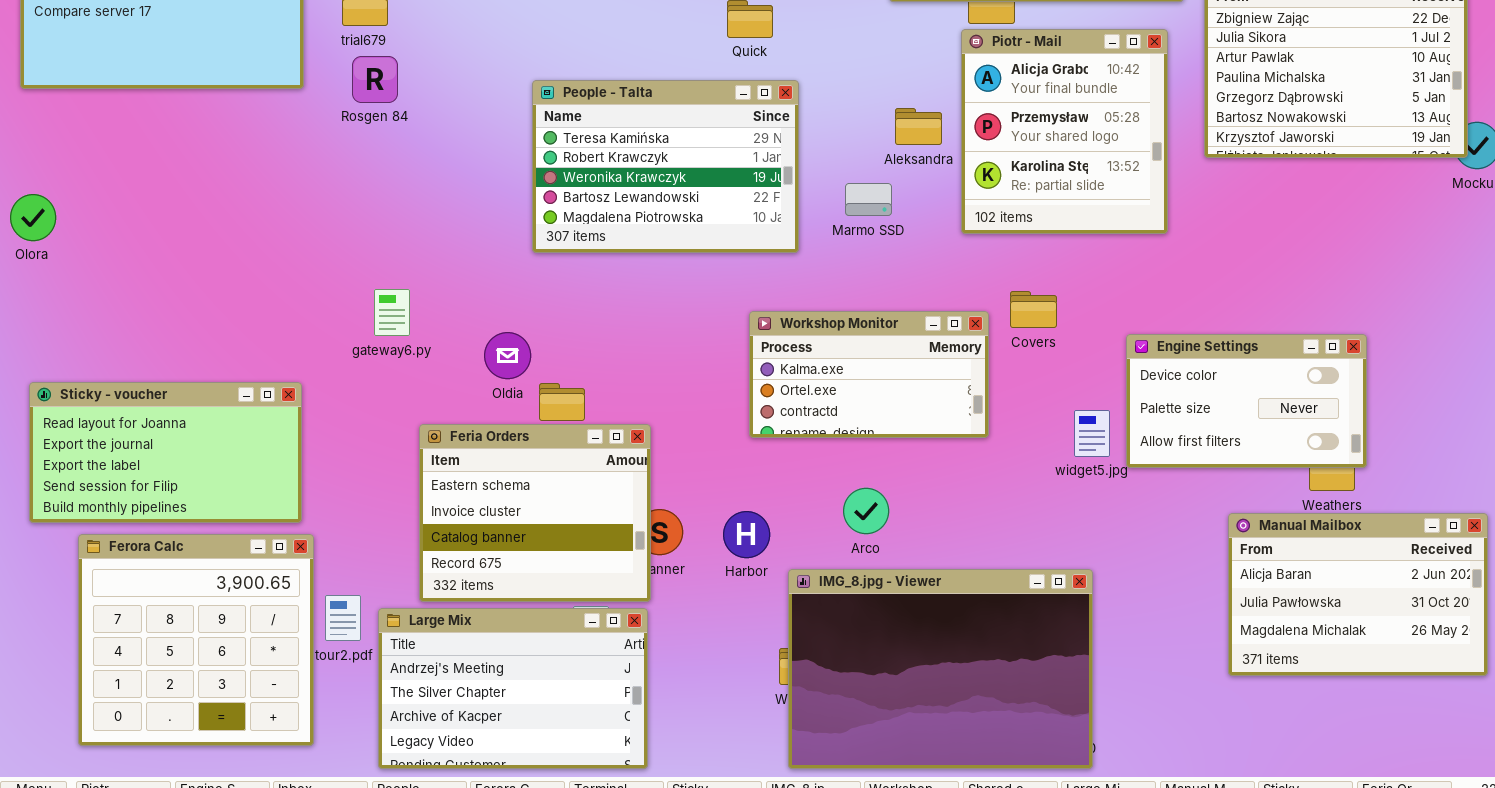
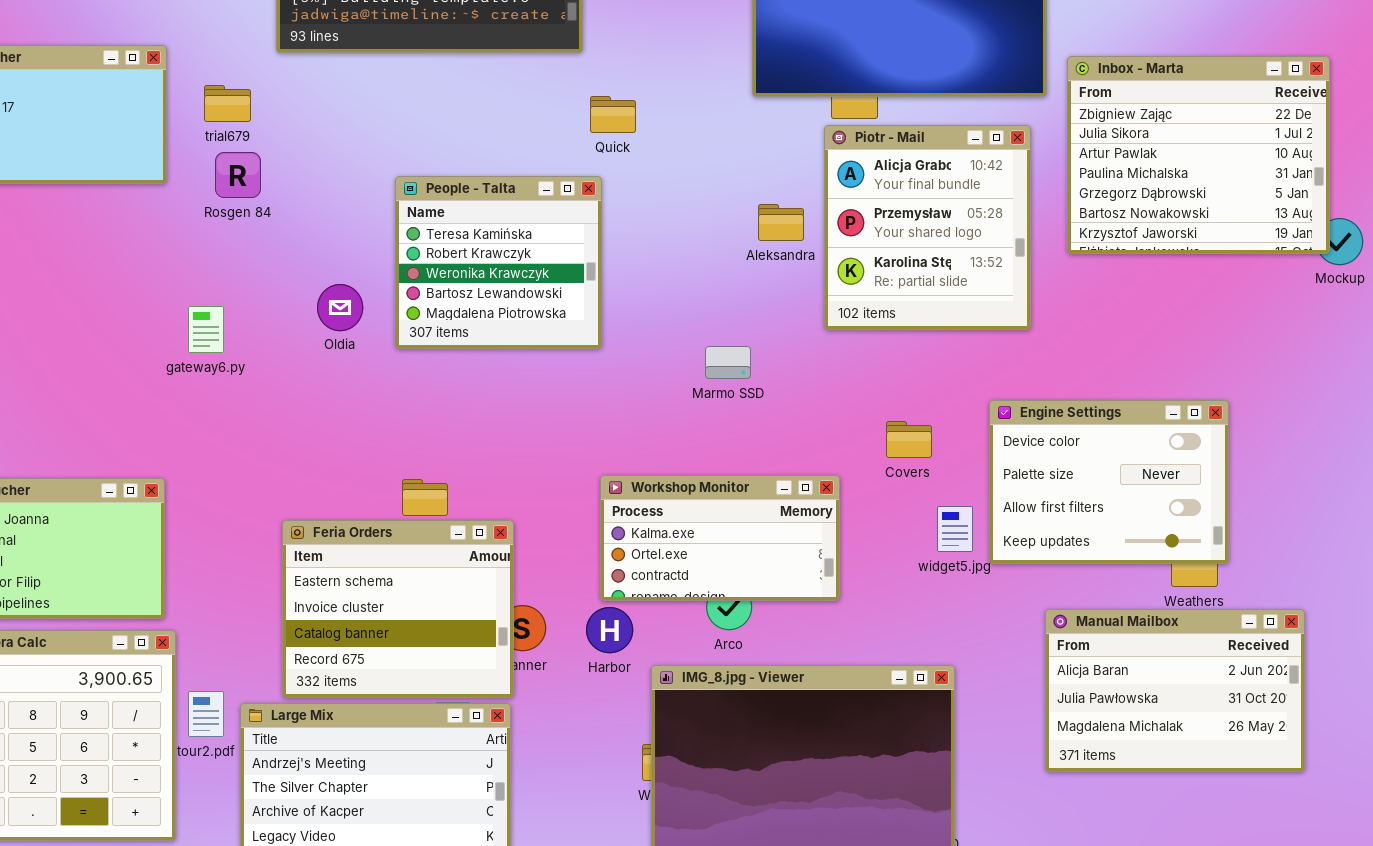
People - Talta: [532,80,799,253] -> [395,176,602,349], resized
Marmo SSD: [845,183,892,216] -> [705,346,751,379], moved
gateway6.py: [374,289,410,336] -> [188,306,224,353], moved
Covers: [1010,291,1057,328] -> [886,421,932,458], moved
Workshop Monitor: [749,311,989,438] -> [600,475,840,601], moved
Oldia: [484,332,531,379] -> [317,284,363,331], moved
Engine Settings: [1126,334,1367,468] -> [989,400,1229,564], resized
Manual Mailbox: [1228,513,1488,676] -> [1045,609,1305,772], moved

